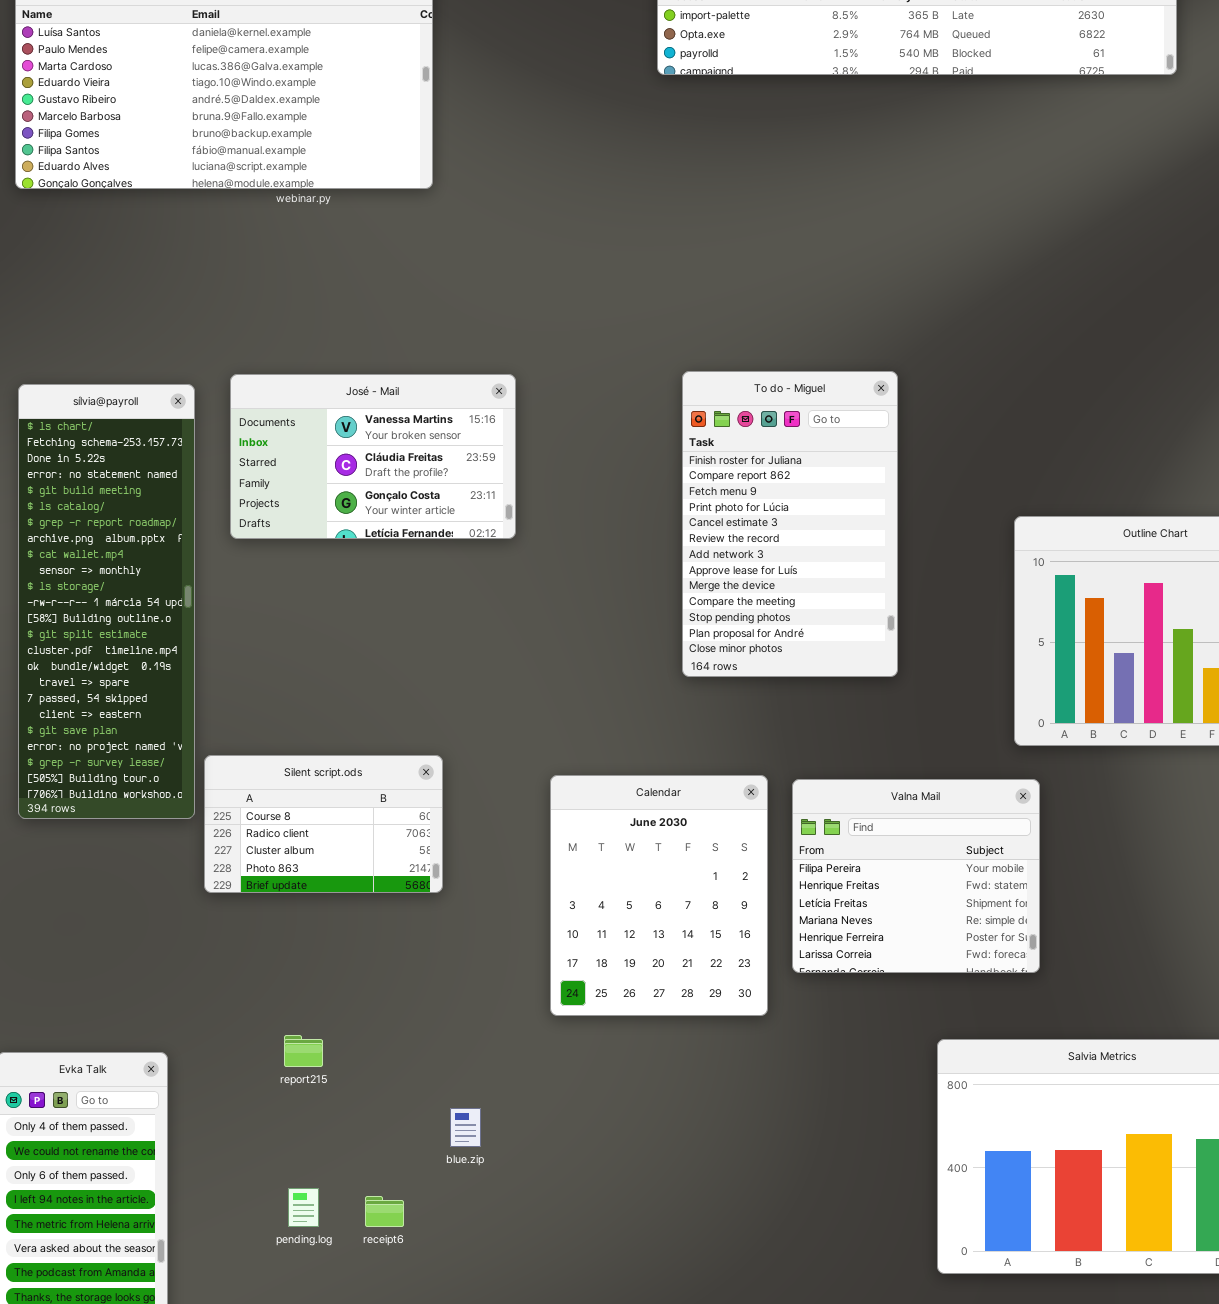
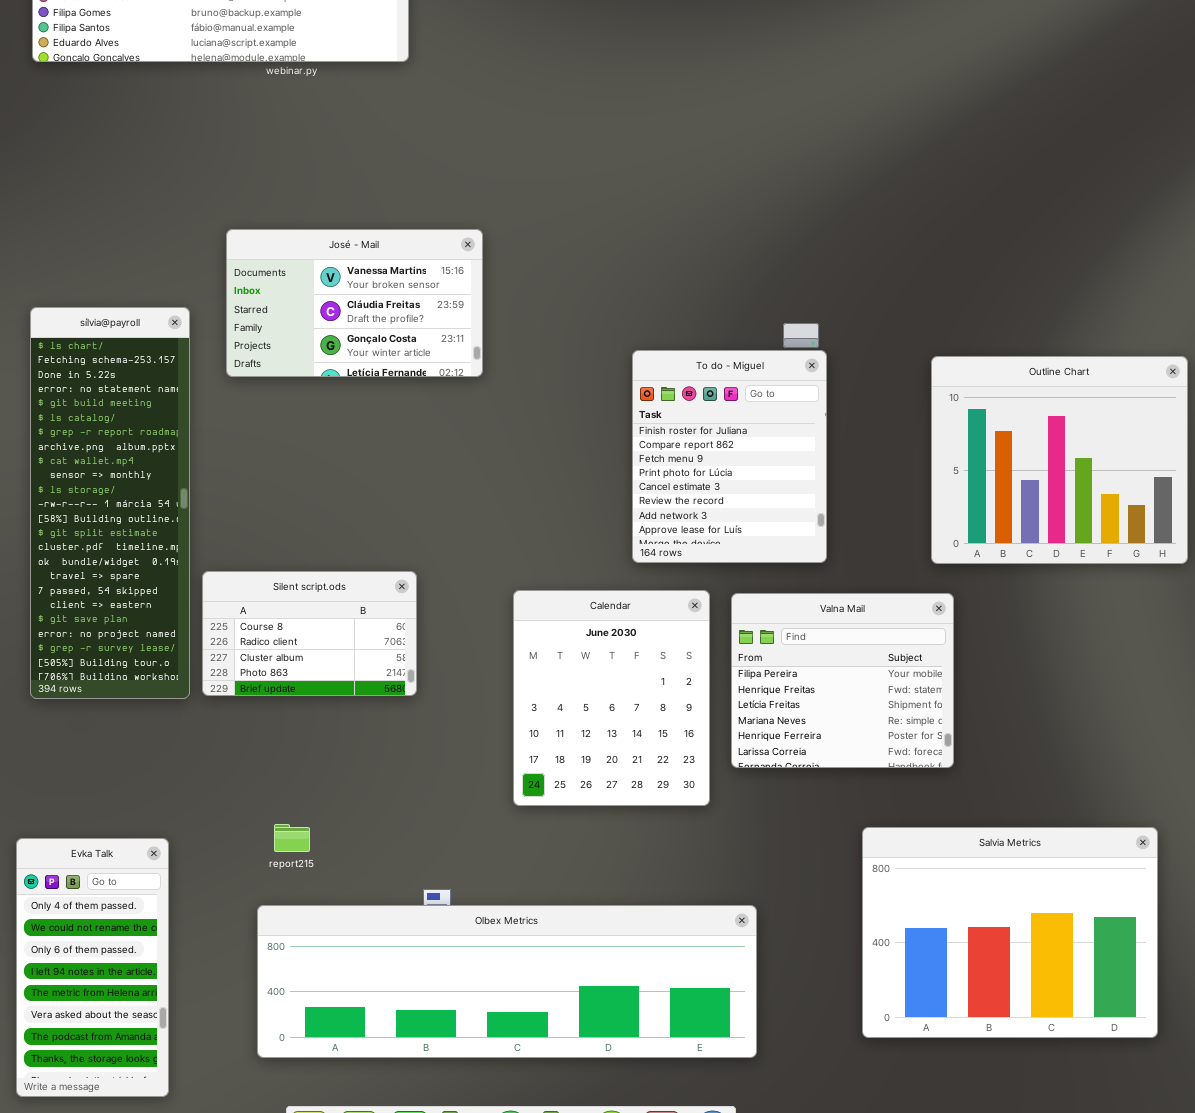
To do - Miguel: [682,371,898,677] -> [632,350,827,563], moved, resized
sílvia@payroll: [18,384,195,819] -> [30,307,190,699], moved
Olbex Metrics: none -> [257,905,757,1058], opened

